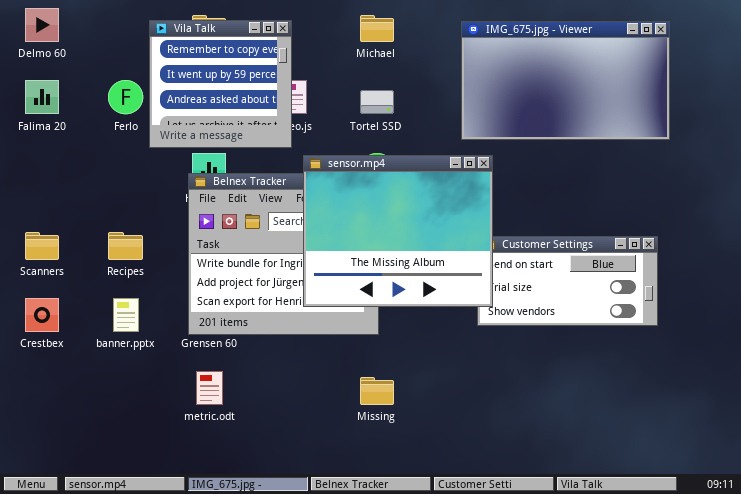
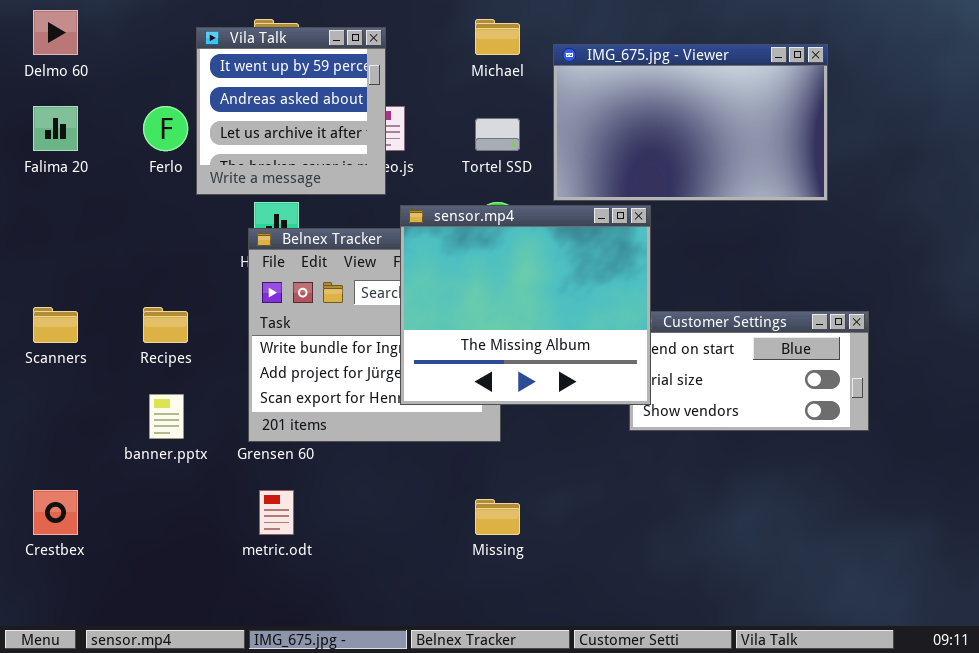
Vila Talk: [149,20,292,148] -> [196,27,386,195], scrolled down 1 row
IMG_675.jpg - Viewer: [461,21,670,140] -> [553,44,828,201], moved
Crestbex: [25,298,59,332] -> [33,490,78,535], moved

